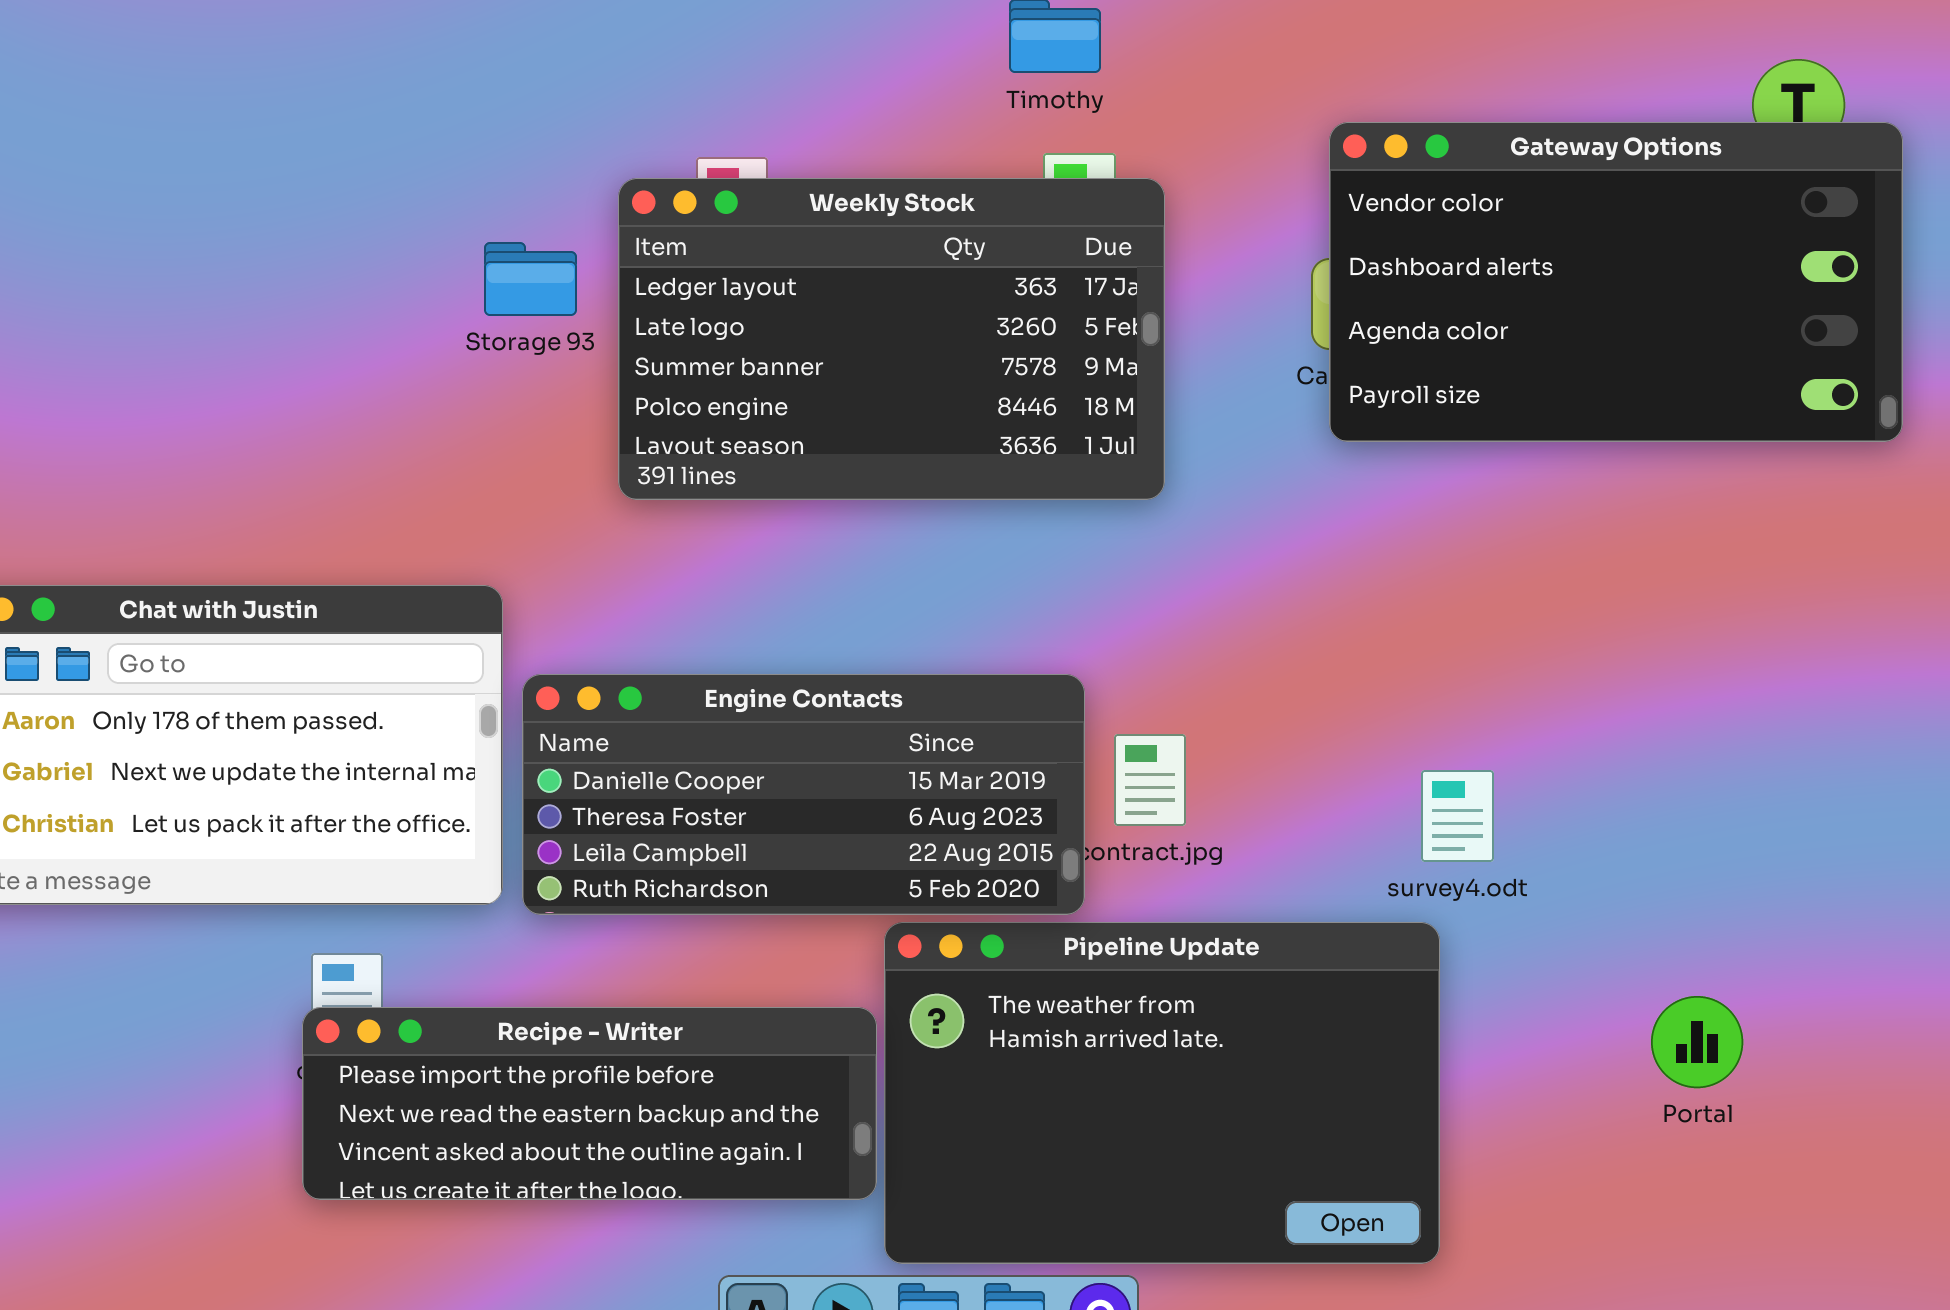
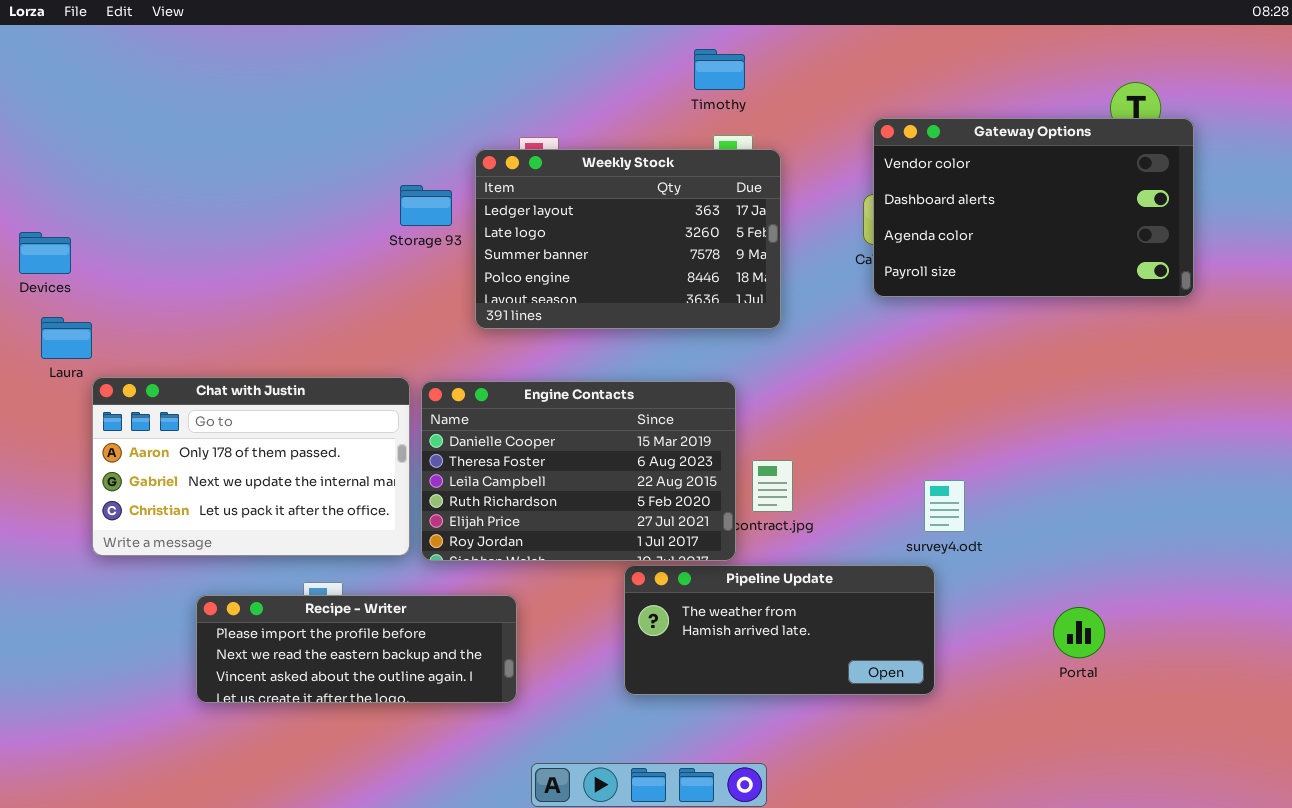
Engine Contacts: [522,674,1085,915] -> [421,381,736,561], resized
Pipeline Update: [884,922,1440,1264] -> [624,565,935,695], resized
Recipe - Writer: [302,1007,877,1200] -> [196,595,517,703], moved

